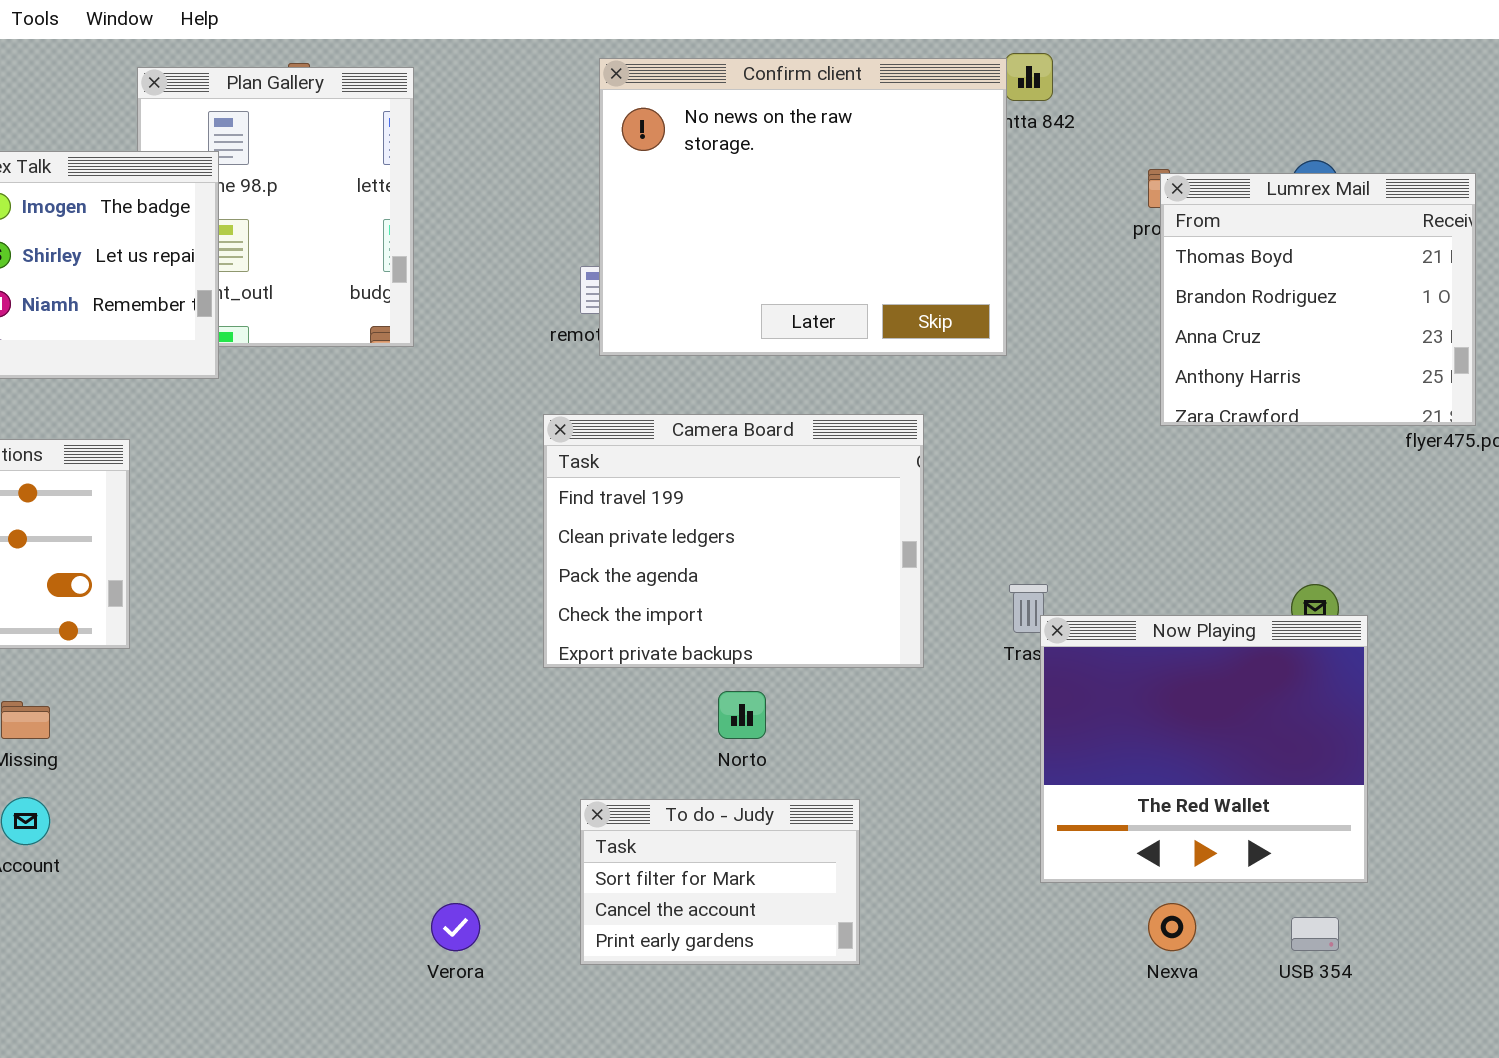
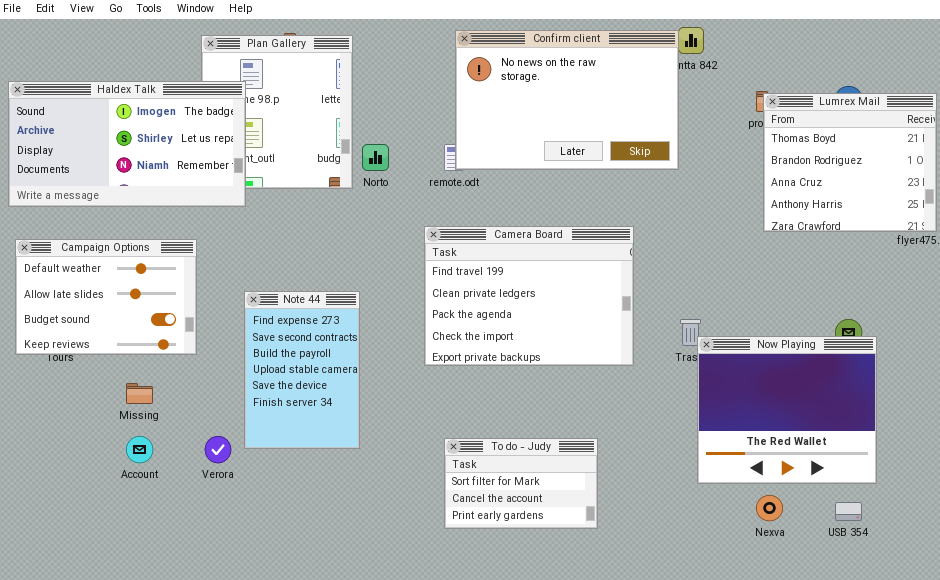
Confirm client: [599,58,1007,356] -> [455,30,679,170], resized
Note 44: none -> [244,291,360,449], opened
Norto: [718,691,766,739] -> [362,144,389,171], moved
Verora: [431,903,480,951] -> [205,436,231,463], moved

